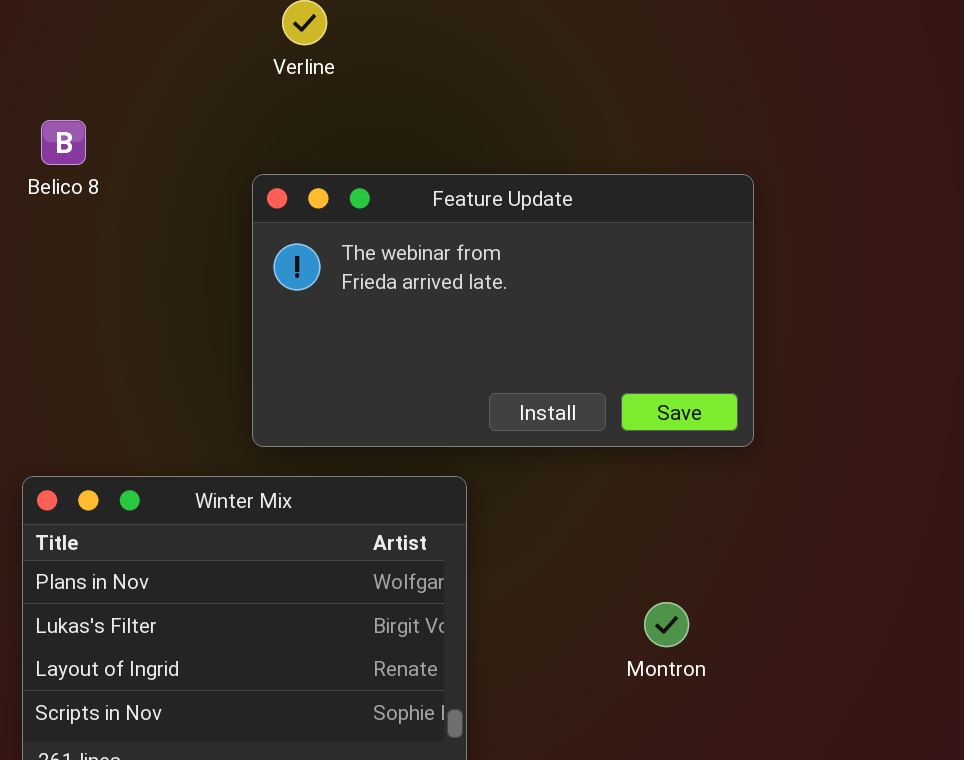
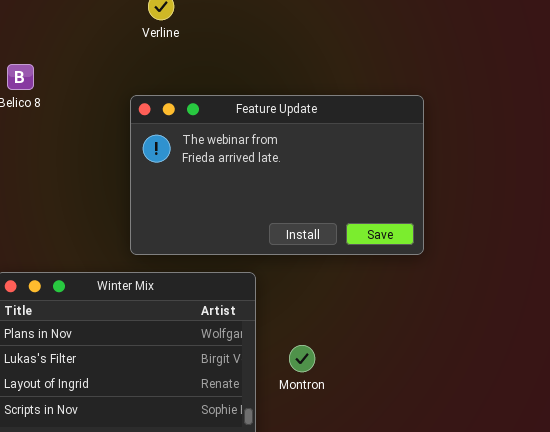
Montron: [644,602,689,647] -> [289,345,315,372], moved

